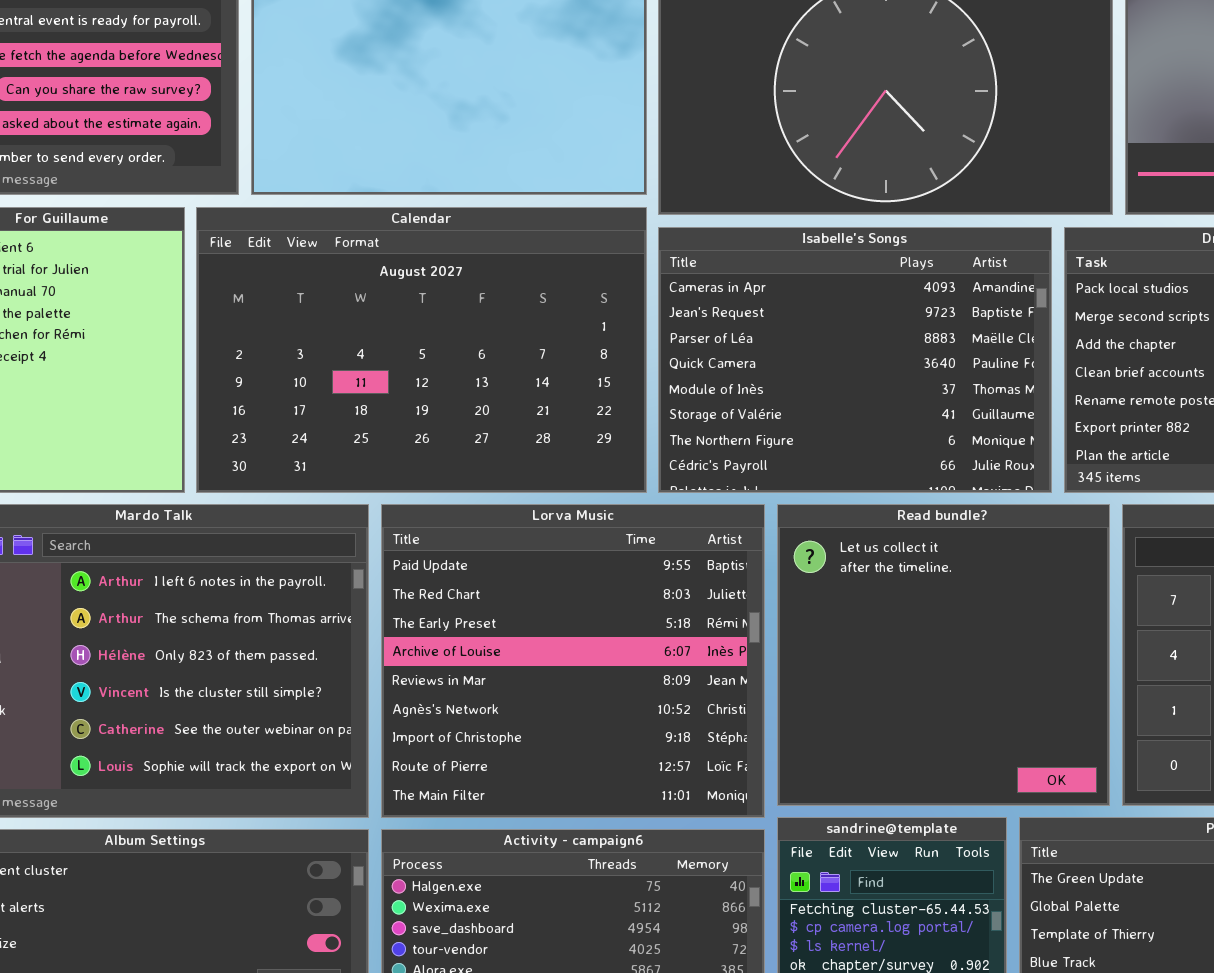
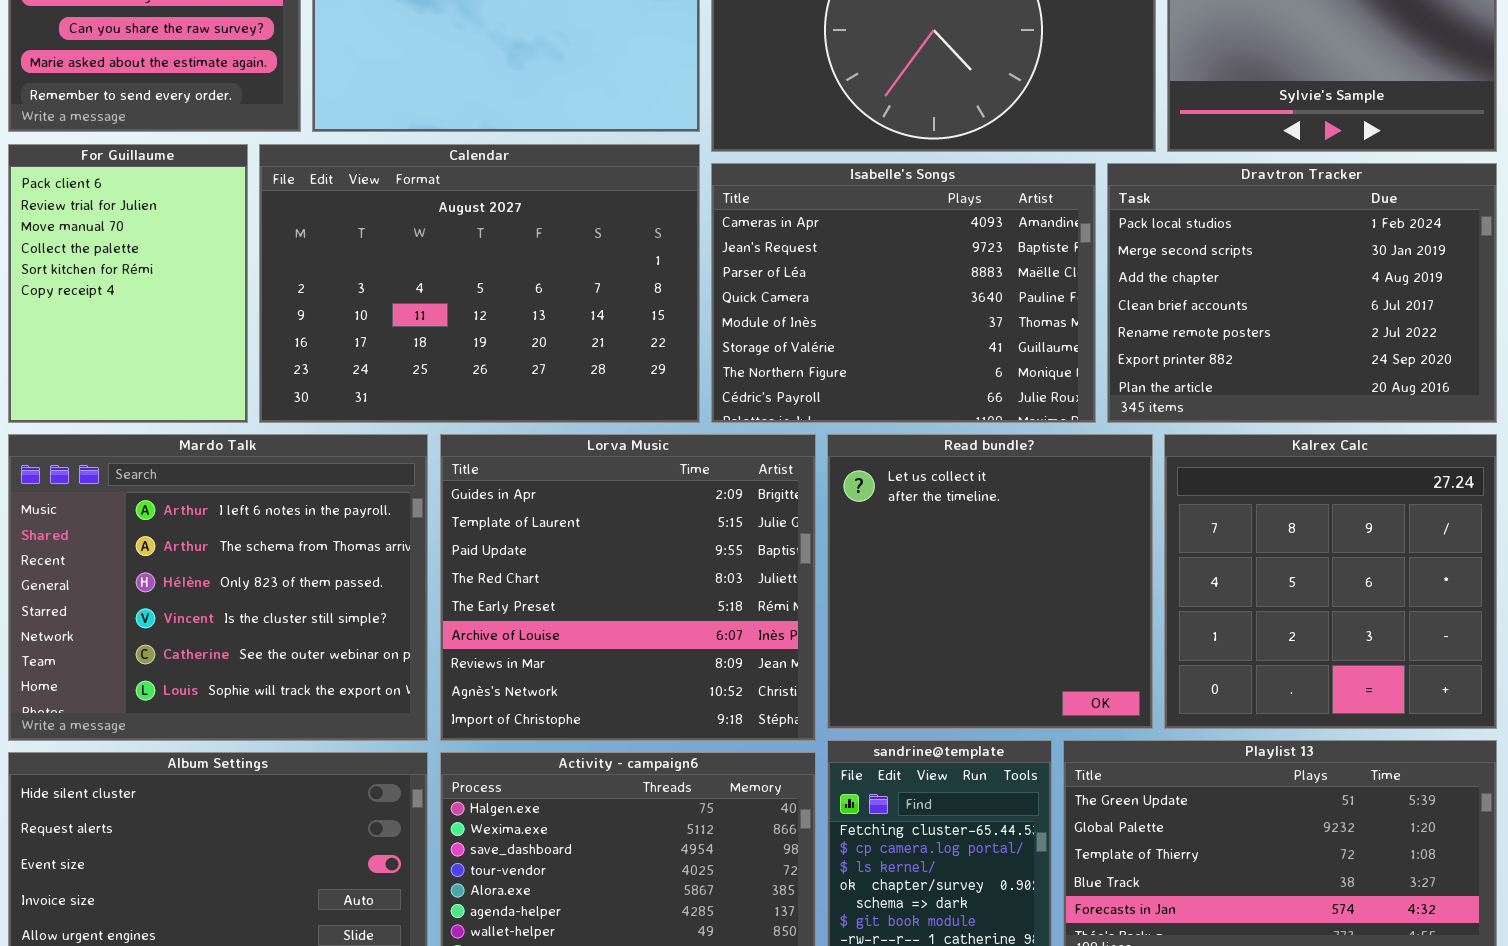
Lorva Music: [381,504,765,818] -> [440,434,816,741], scrolled up 2 rows

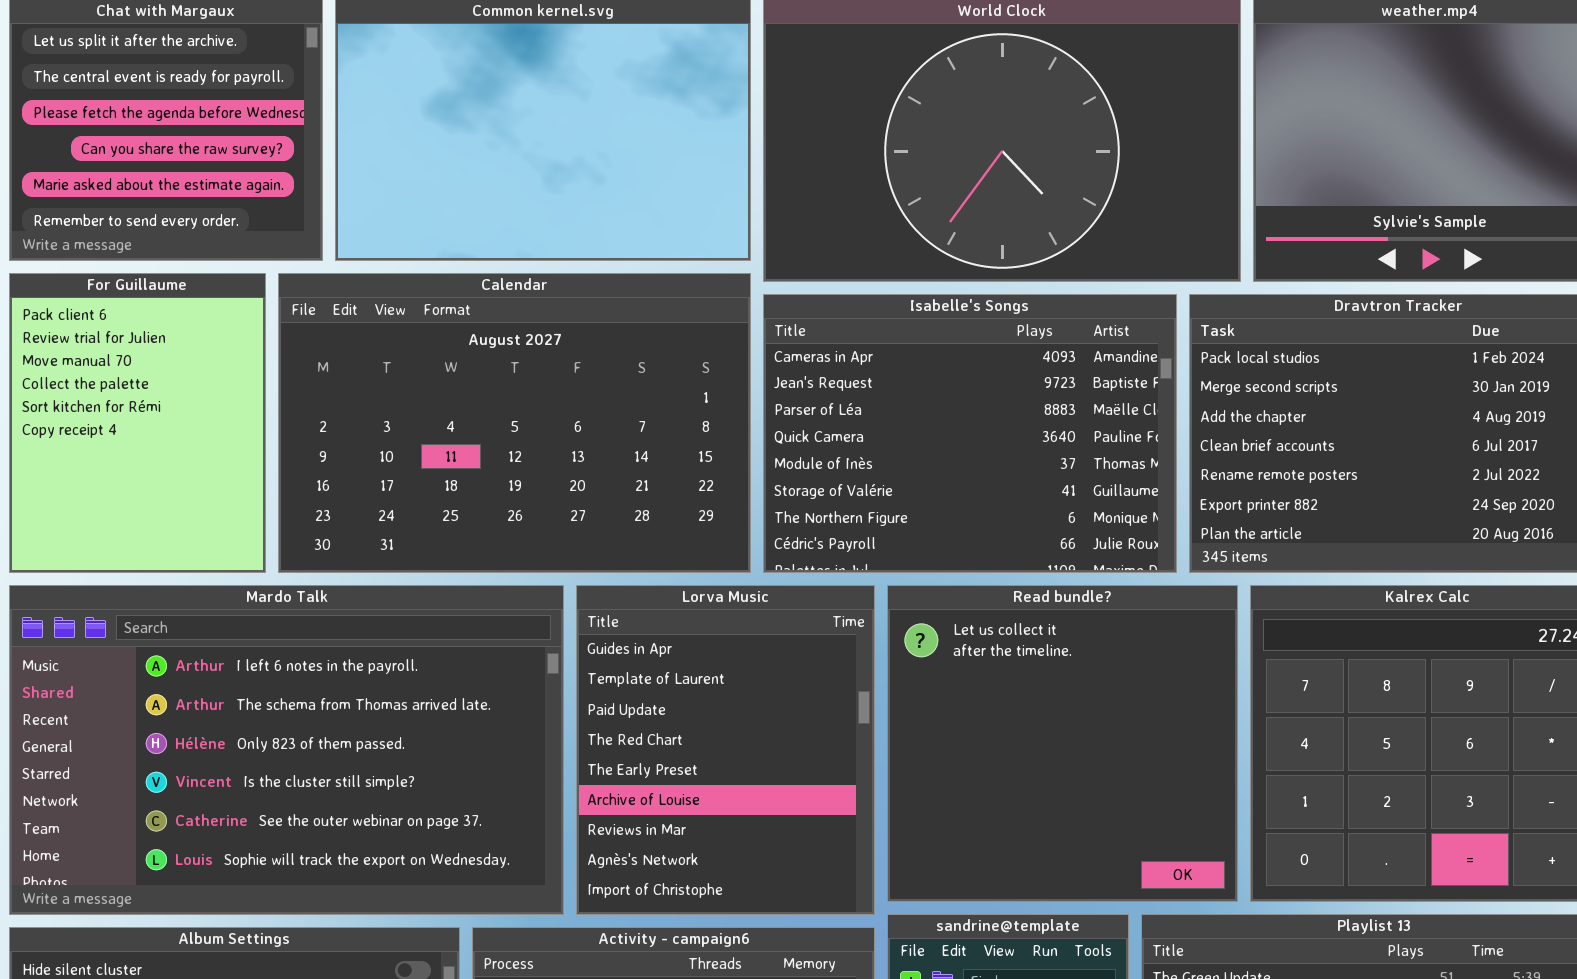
Mardo Talk: [8,434,428,741] -> [9,585,564,915], resized
Lorva Music: [440,434,816,741] -> [576,585,875,915], resized

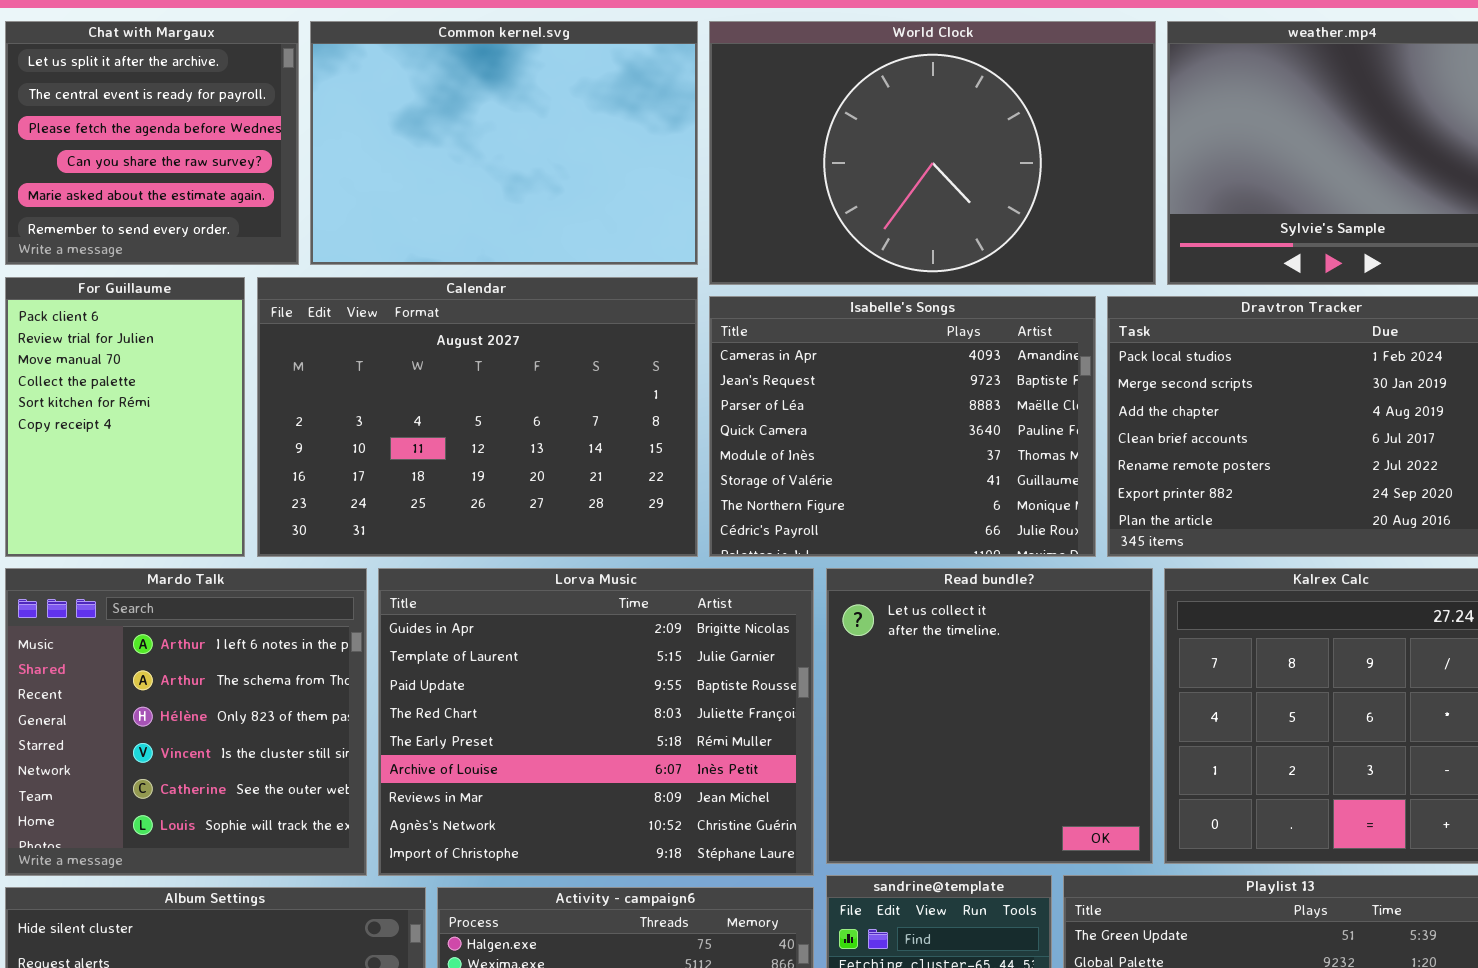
Mardo Talk: [9,585,564,915] -> [5,568,367,876], resized
Lorva Music: [576,585,875,915] -> [378,568,814,876], resized

